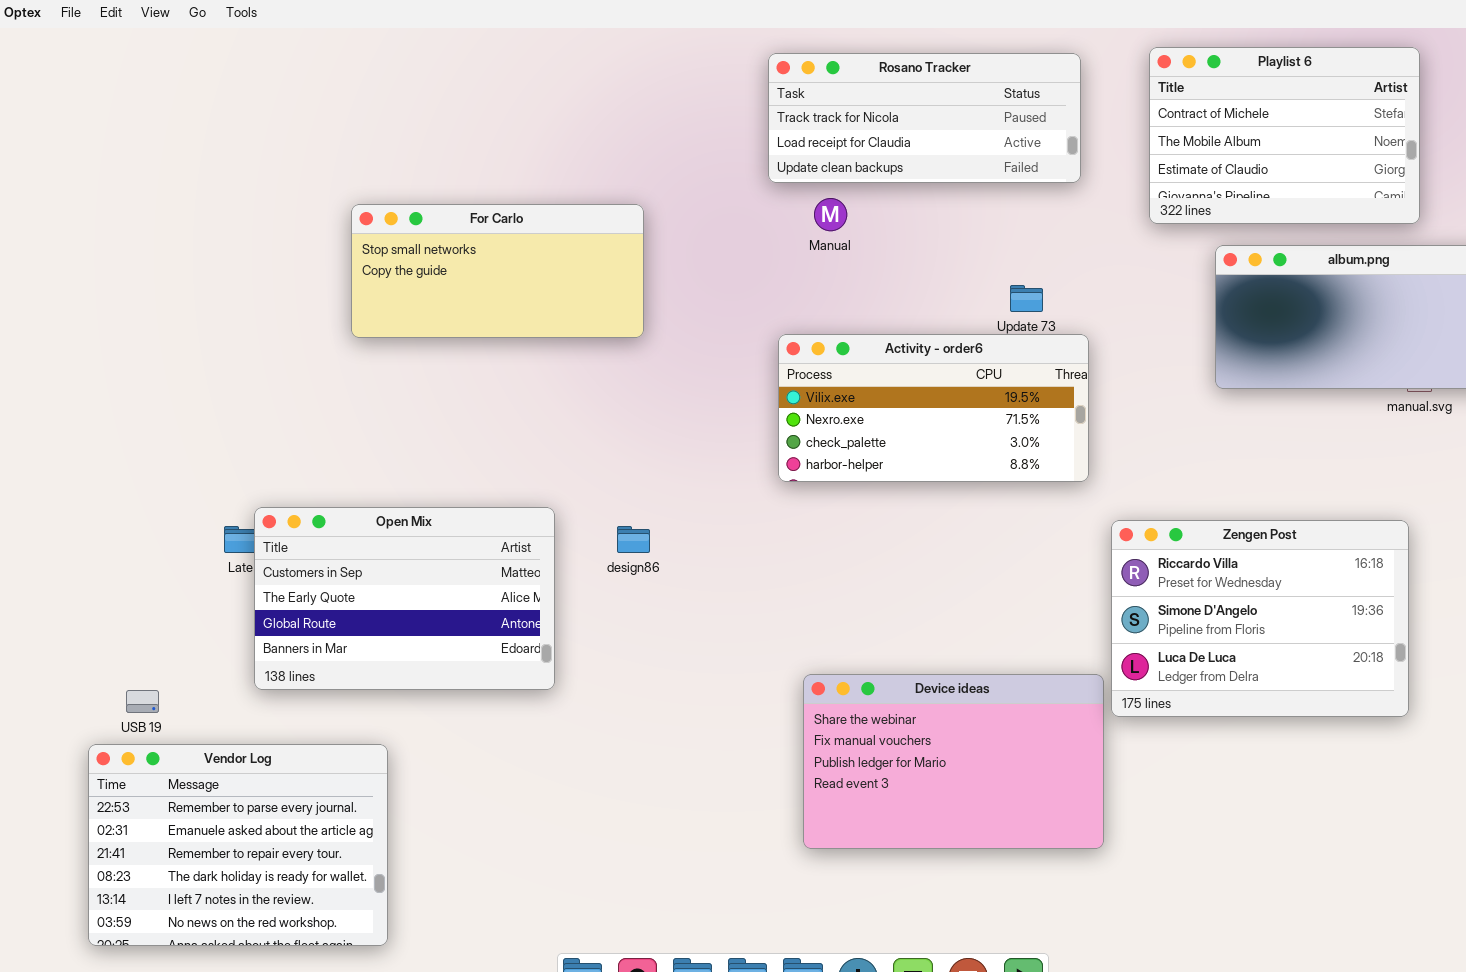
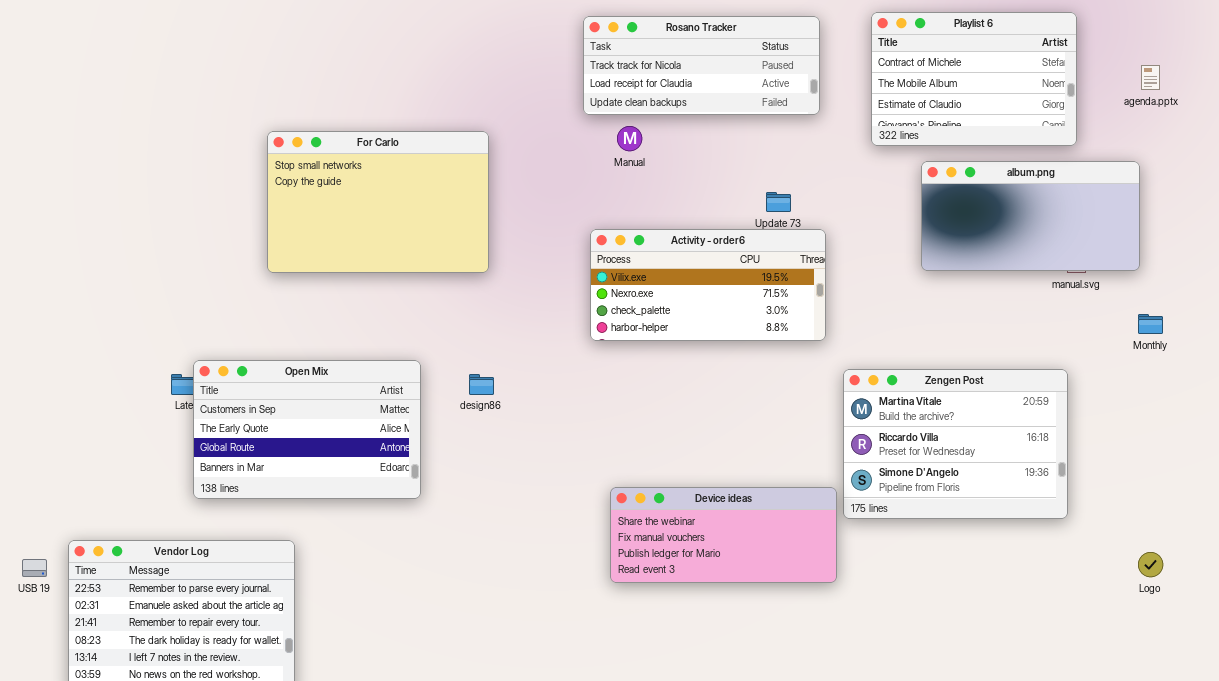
For Carlo: [351,204,644,338] -> [267,131,489,273], resized
Zengen Post: [1111,520,1409,717] -> [843,369,1068,519], scrolled up 1 row
Device ideas: [803,674,1104,849] -> [610,487,837,583], resized
USB 19: [126,690,159,713] -> [22,559,47,577], moved

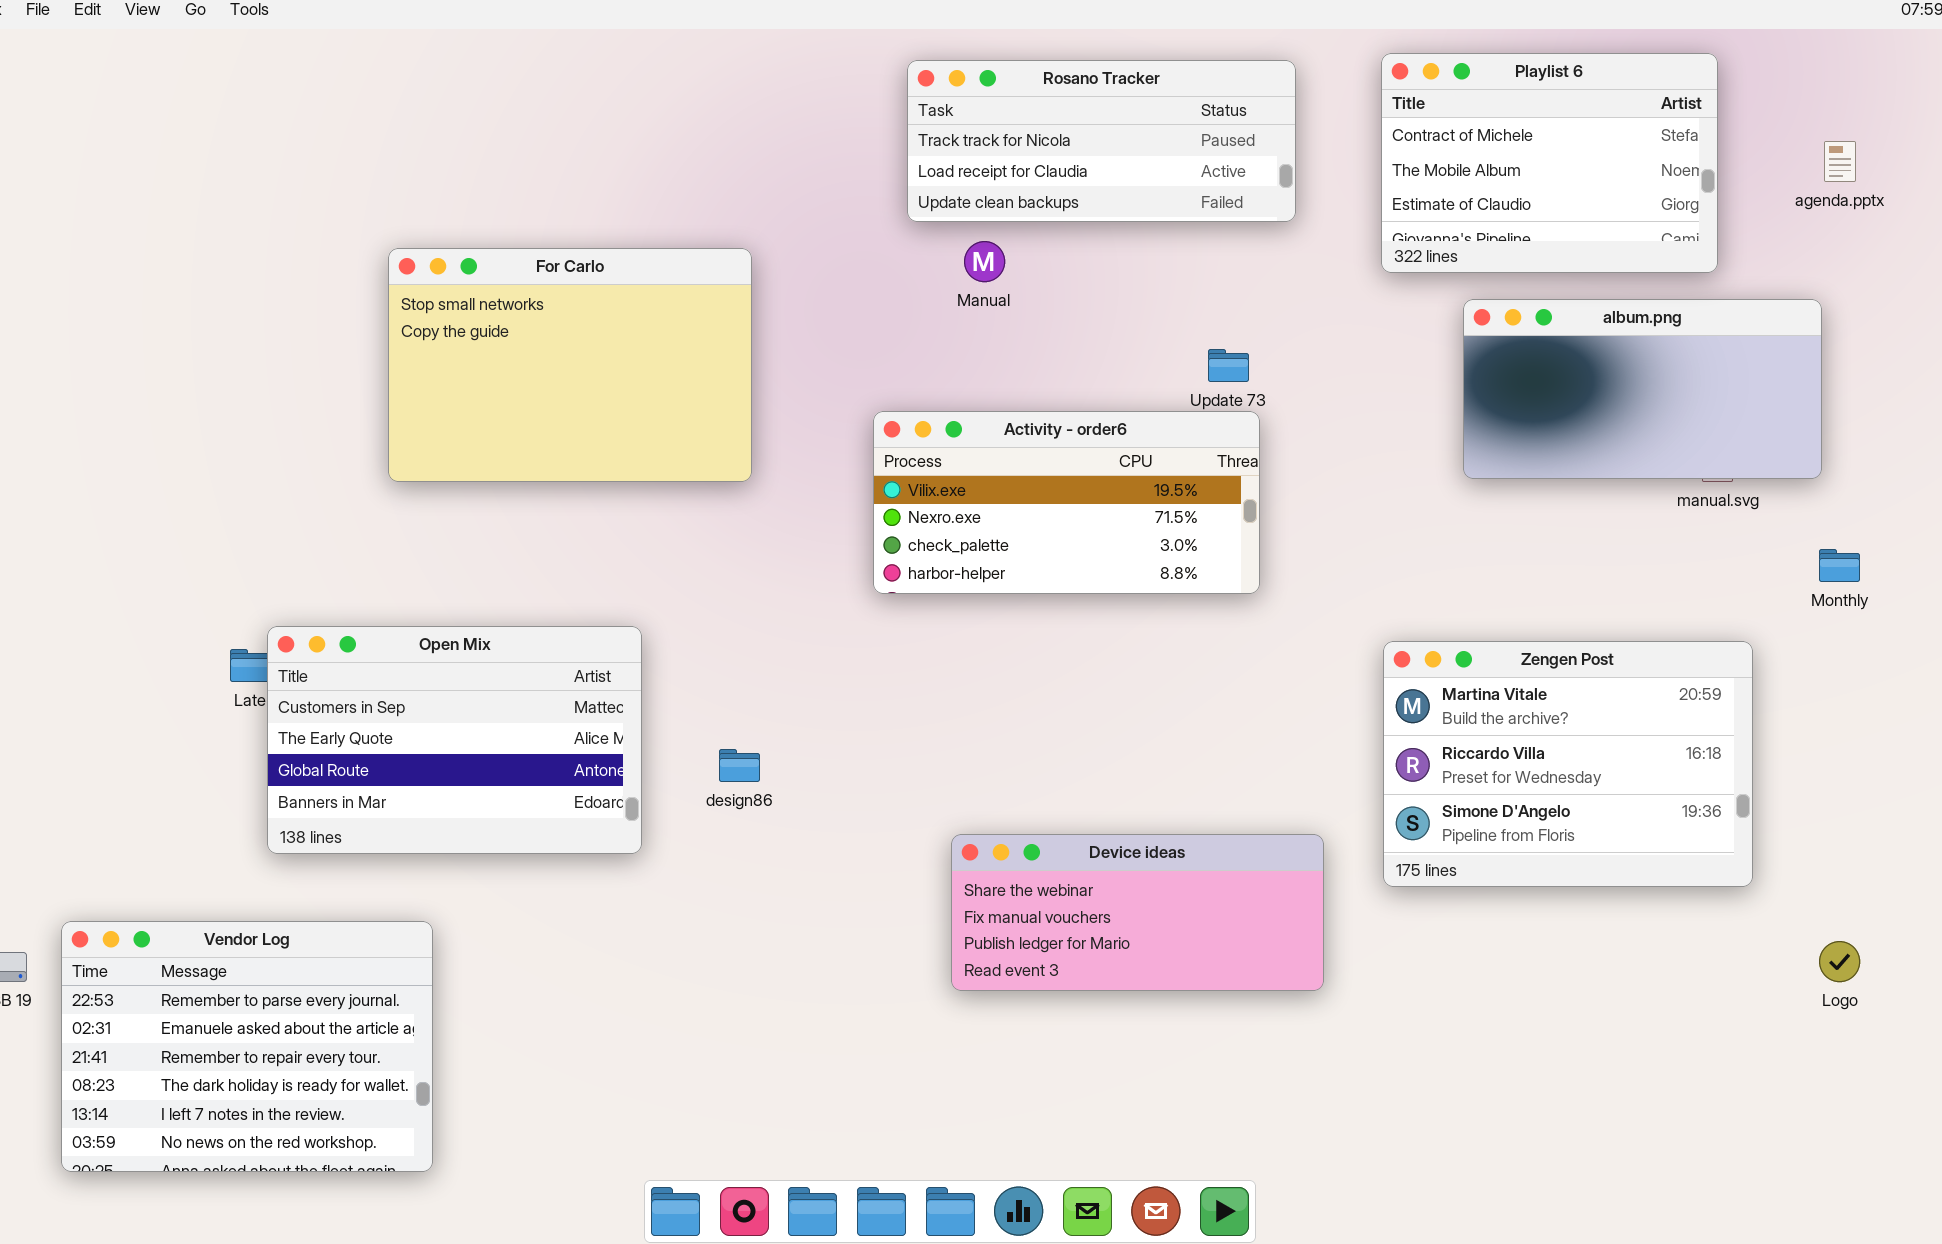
Activity - order6: [590,229,826,341] -> [873,411,1260,594], moved
Zengen Post: [843,369,1068,519] -> [1383,641,1753,887], moved
design86: [469,374,494,395] -> [719,749,760,782], moved

